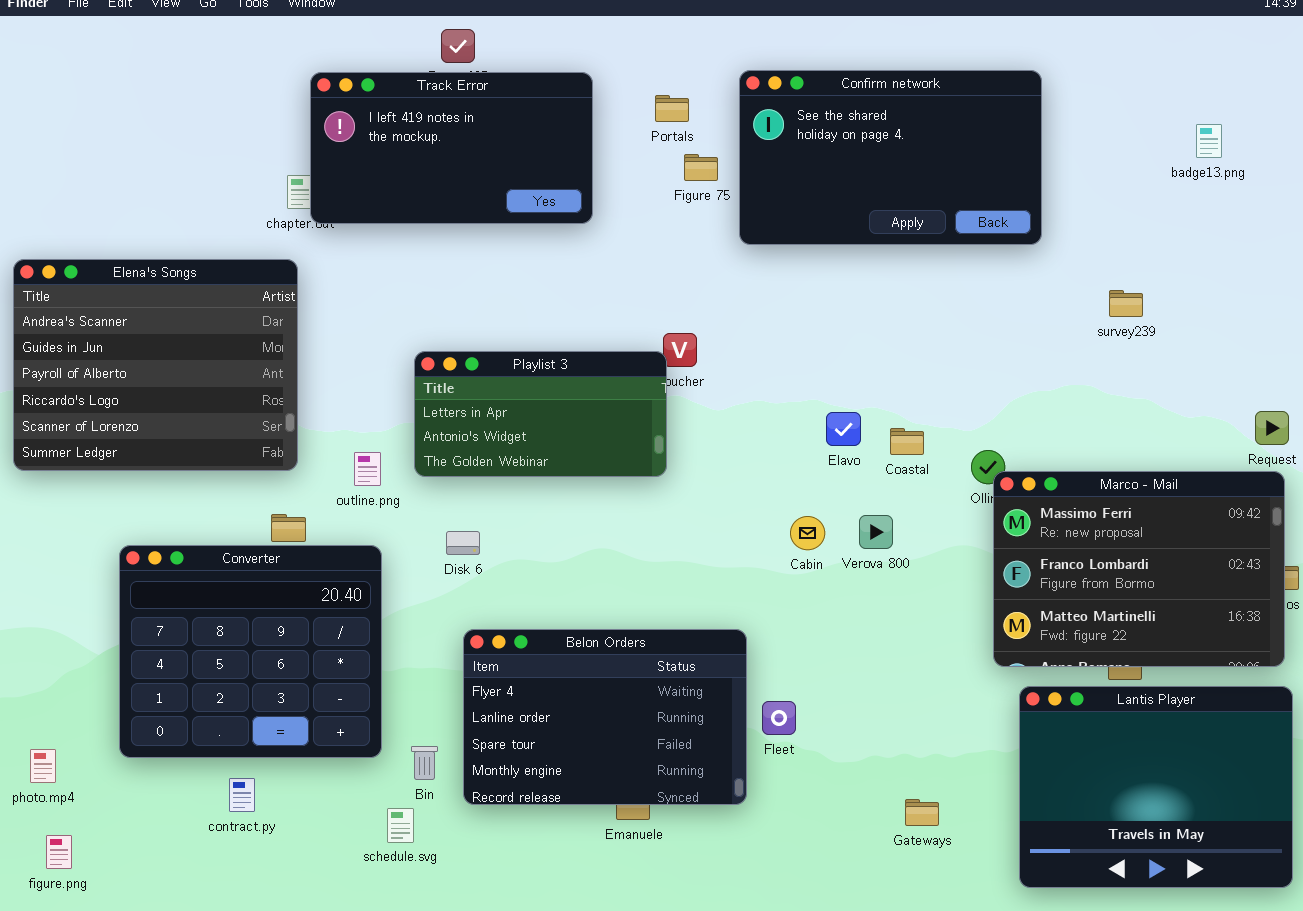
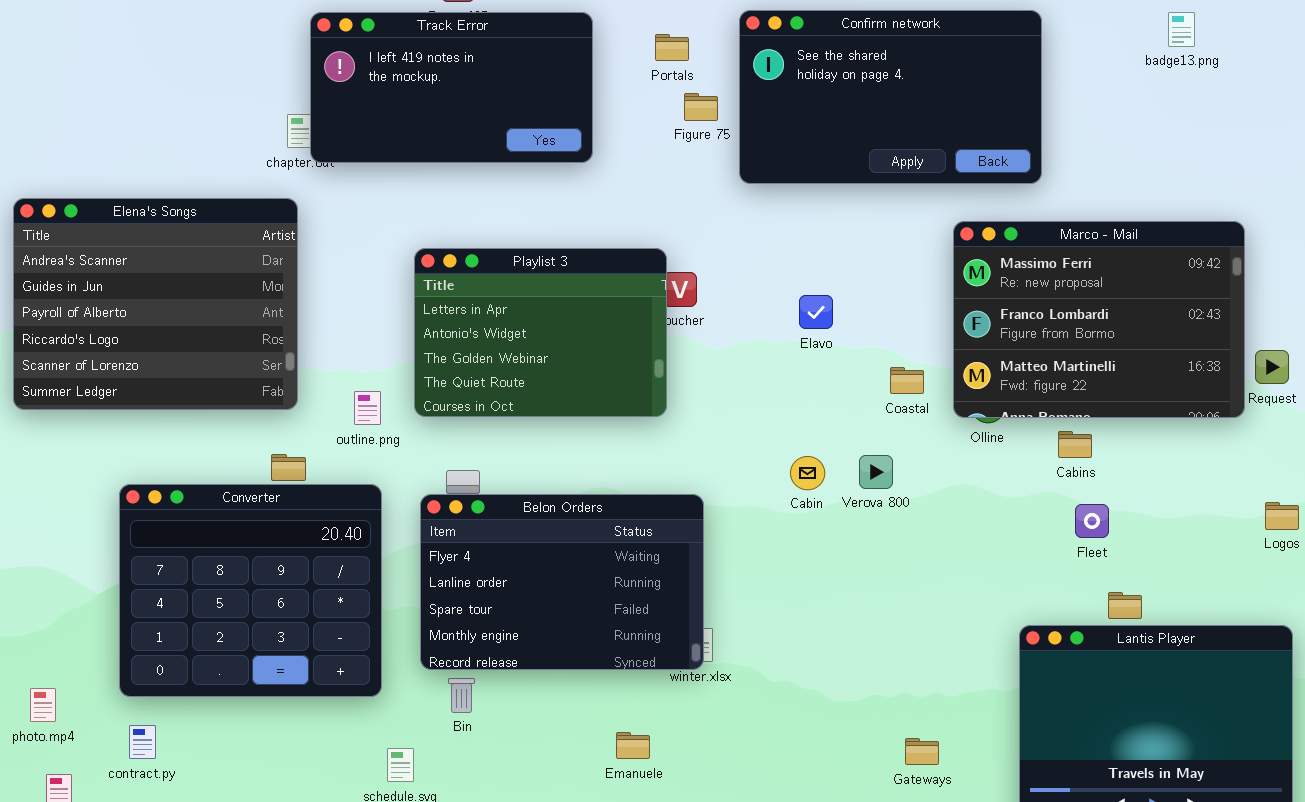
badge13.png: [1196,124,1222,158] -> [1168,12,1195,47], moved
Playlist 3: [414,351,667,477] -> [414,248,667,417], resized
Elavo: [826,412,861,446] -> [799,295,833,329], moved
Marco - Mail: [993,471,1285,667] -> [953,221,1245,418], moved
Belon Orders: [463,629,747,805] -> [420,494,704,670], moved
Fleet: [762,701,796,735] -> [1075,504,1109,538], moved
Bin: [411,746,438,780] -> [448,678,475,713], moved
contract.py: [229,778,255,812] -> [129,725,156,759], moved

